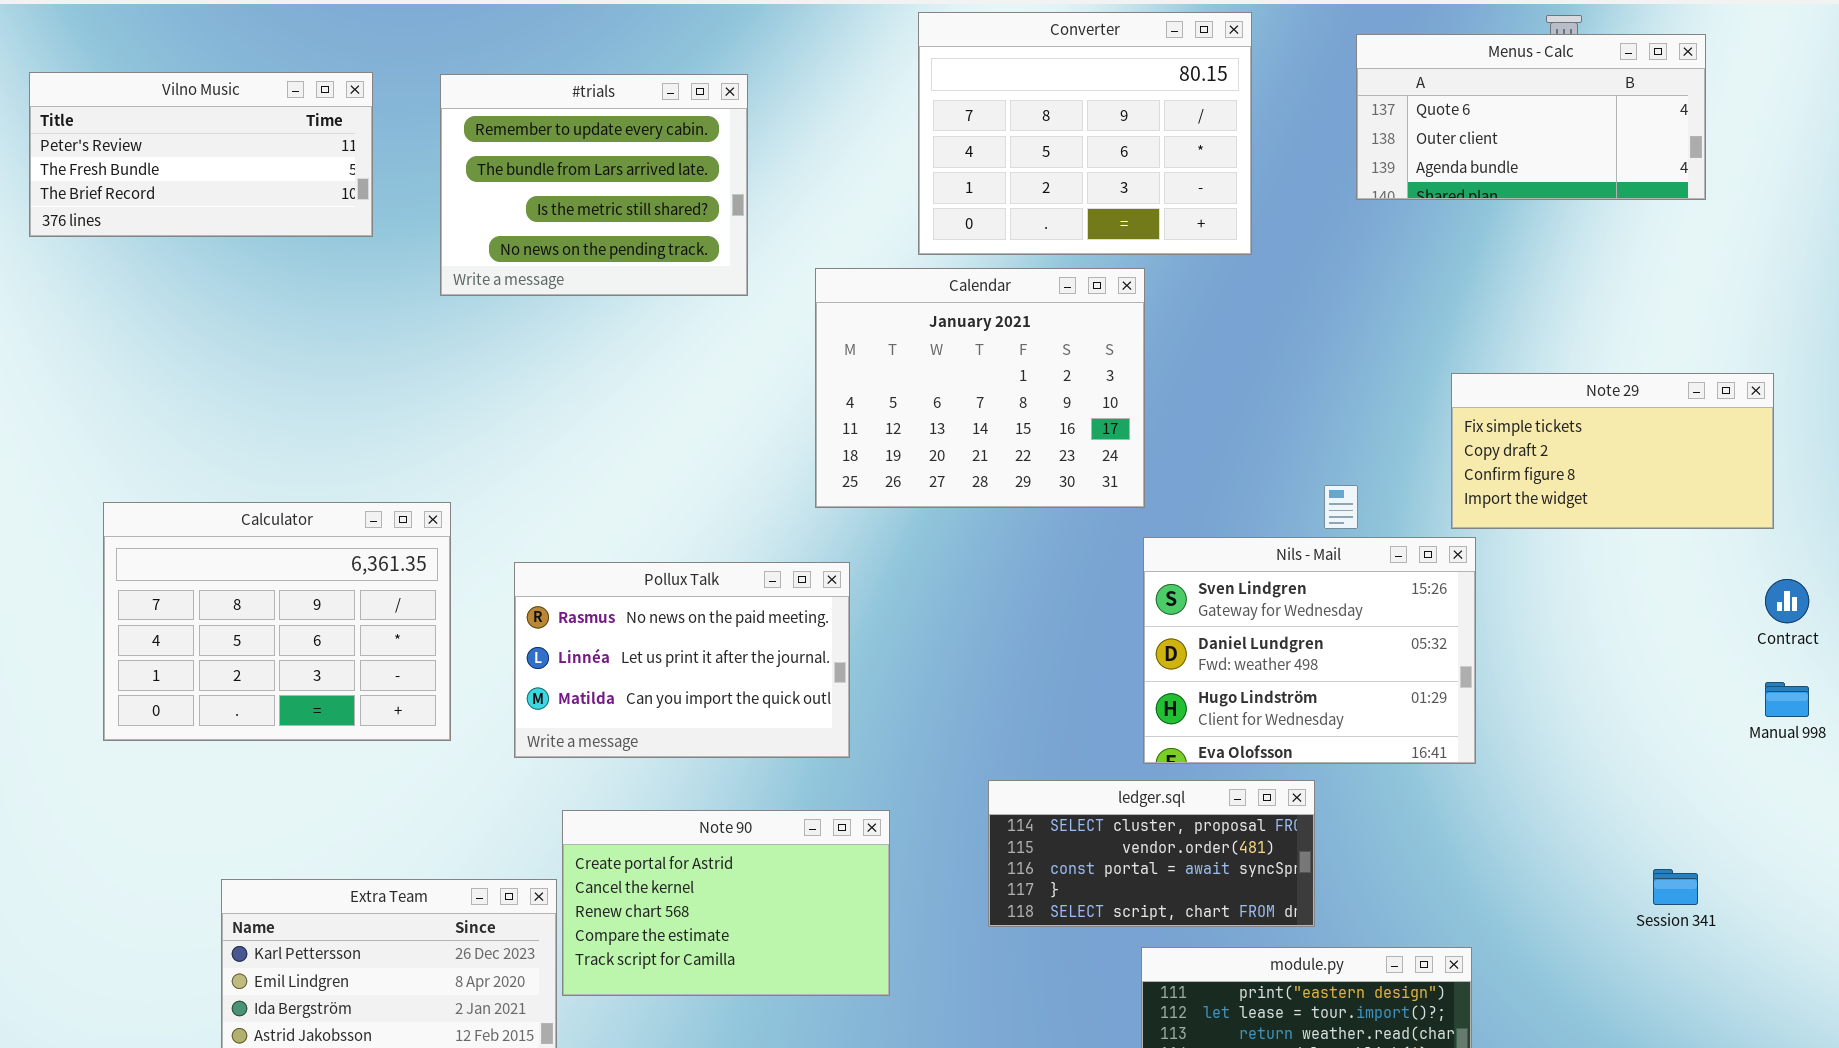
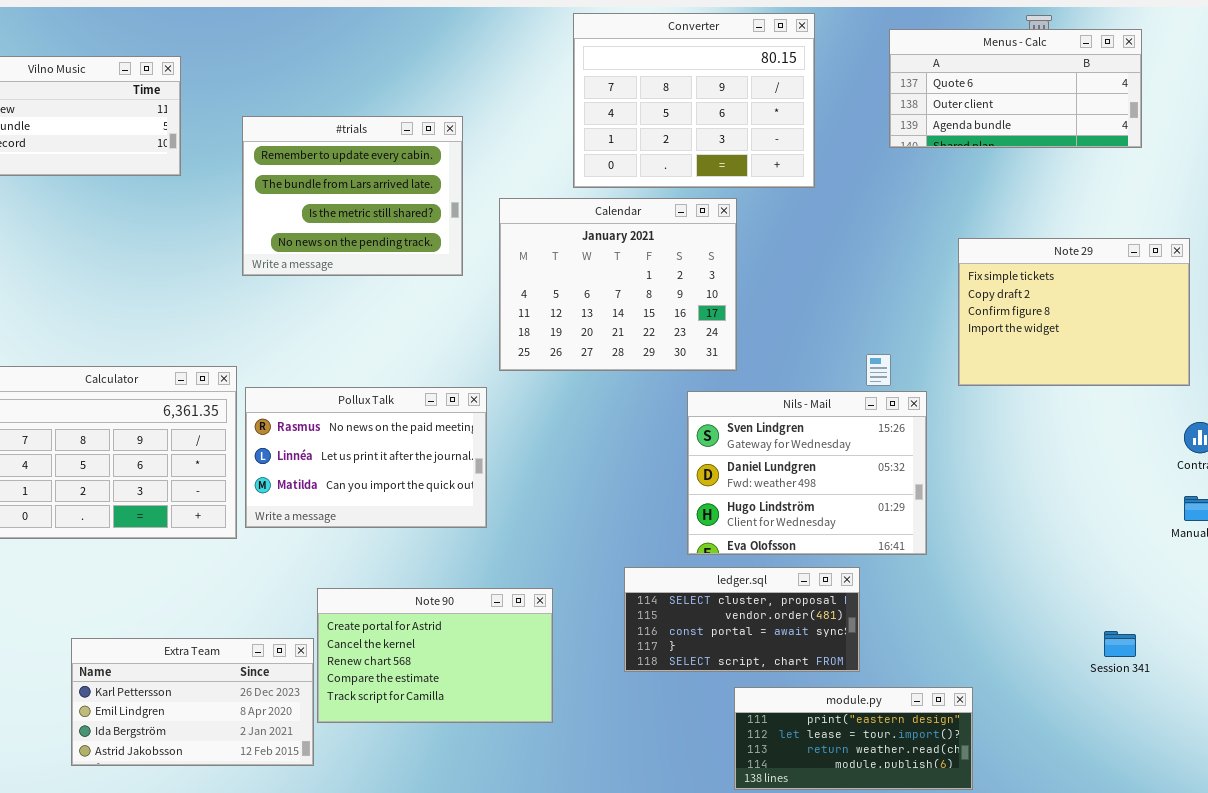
#trials: [440,74,748,296] -> [242,116,463,276], moved
Note 29: [1451,373,1774,529] -> [958,238,1190,386], resized
Nils - Mail: [1143,537,1476,764] -> [687,391,927,555], moved
Pollux Talk: [514,562,850,758] -> [245,387,487,528], moved

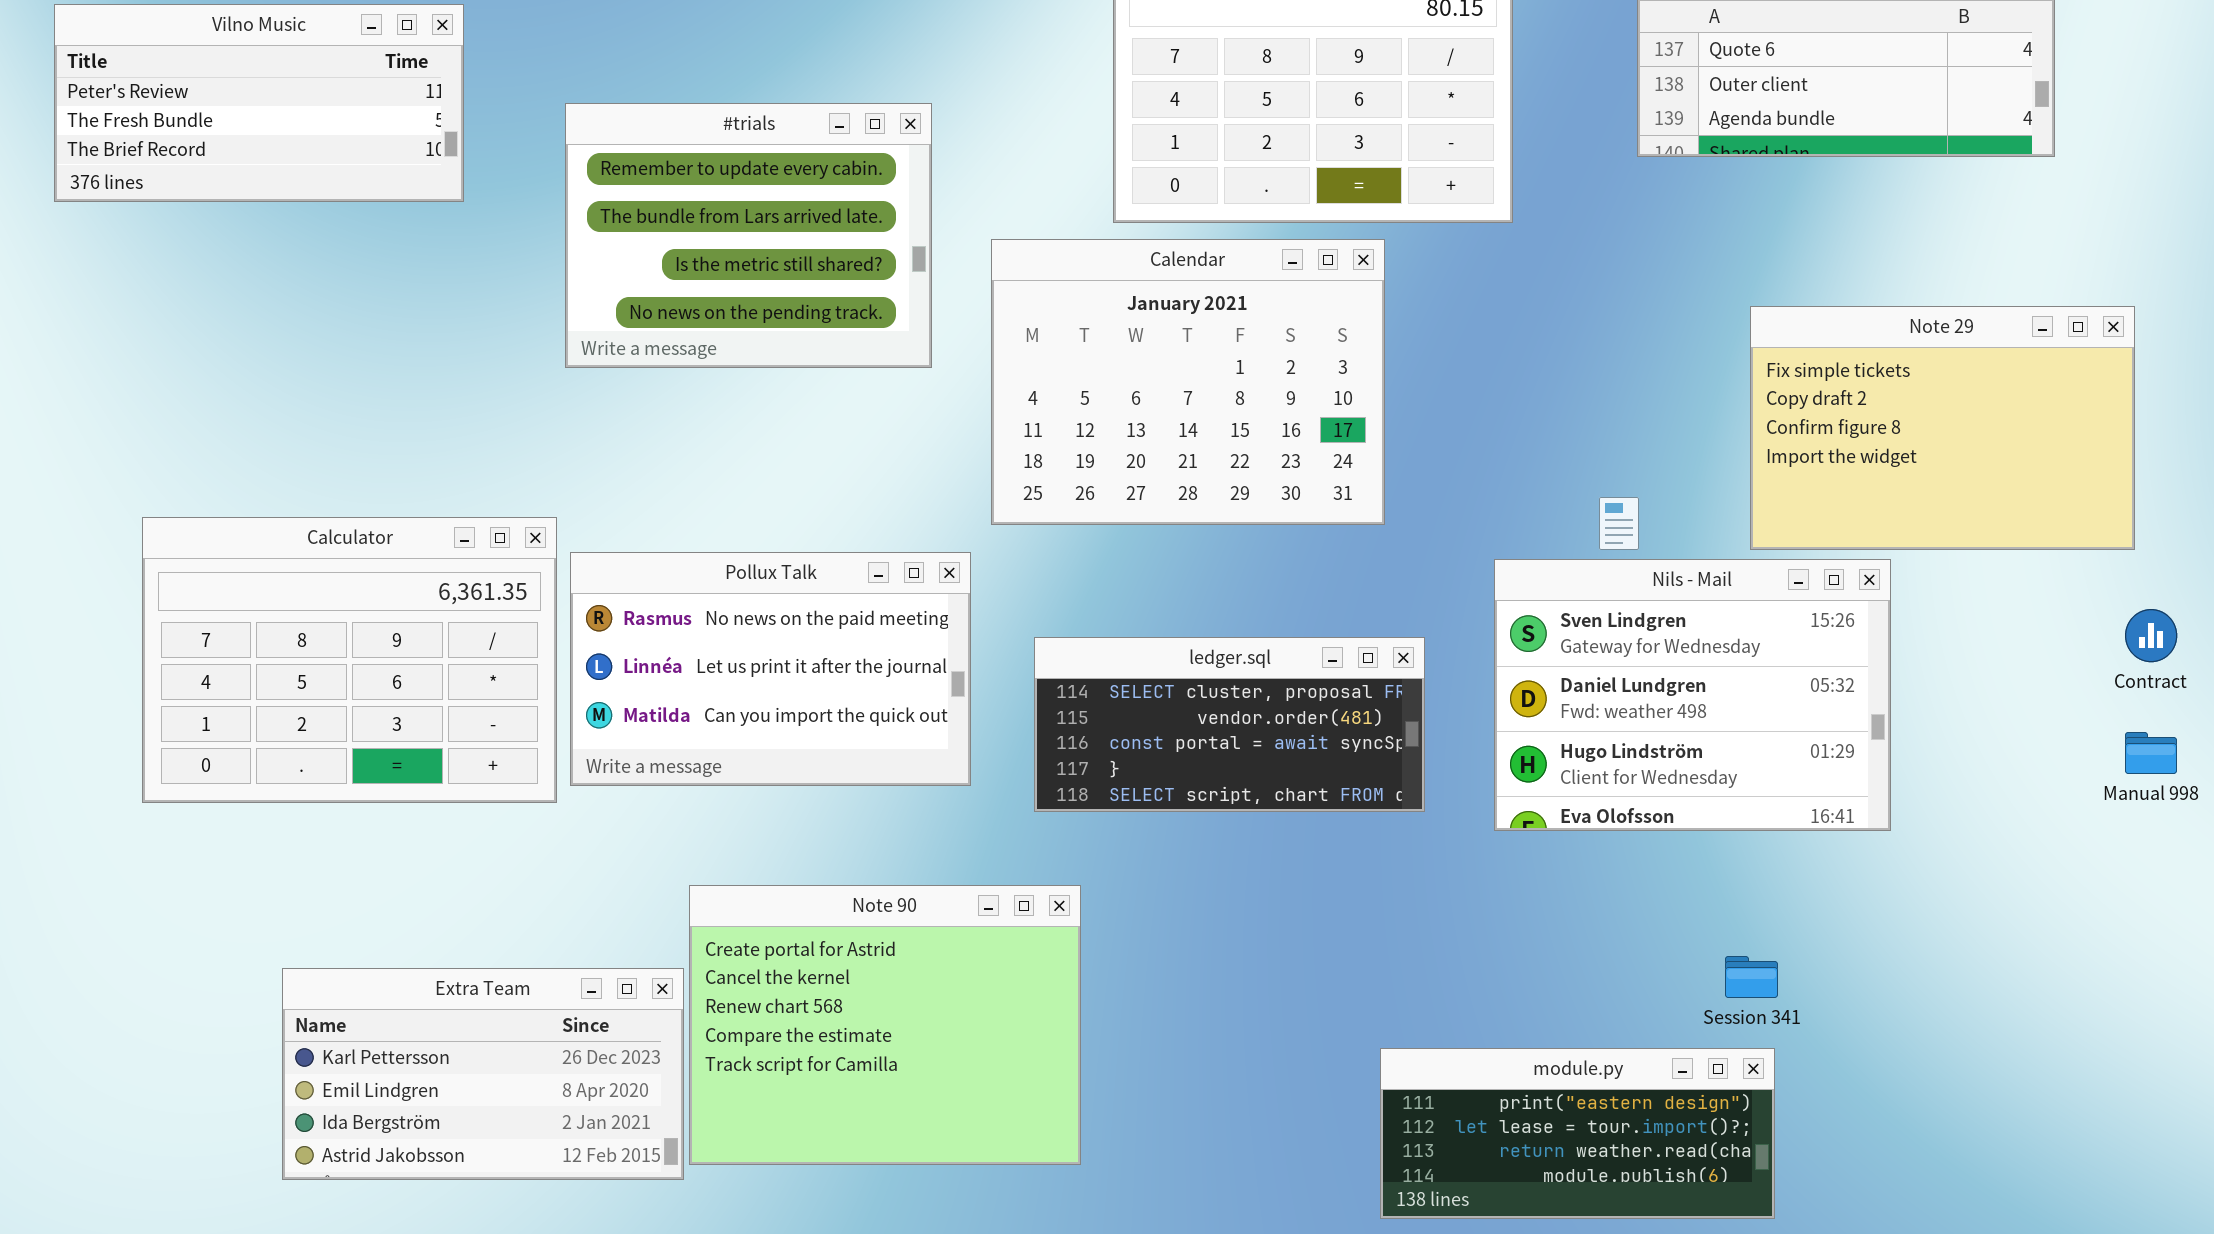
Nils - Mail: [687,391,927,555] -> [1494,559,1891,831], moved
ledger.sql: [624,567,860,672] -> [1034,637,1425,812], moved
Note 90: [317,588,553,723] -> [689,885,1081,1165], resized
Session 341: [1104,631,1136,657] -> [1725,956,1778,998], moved

